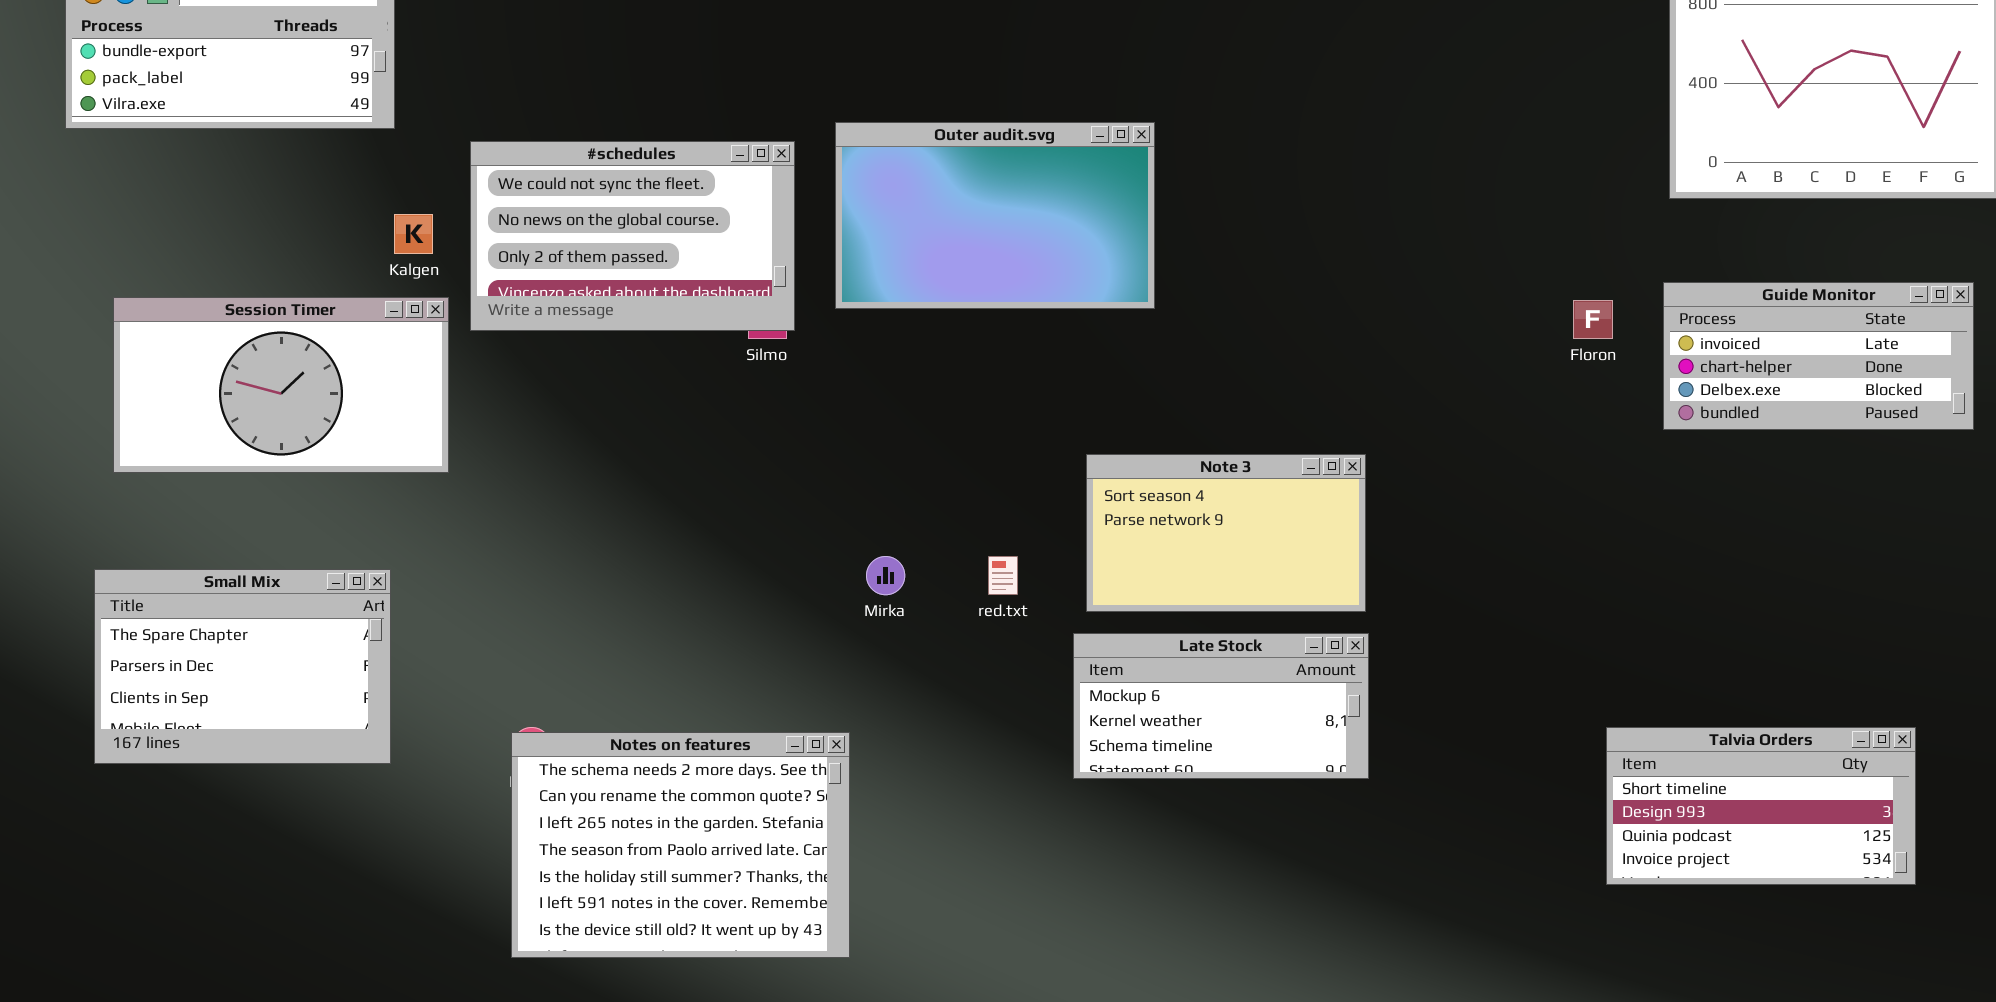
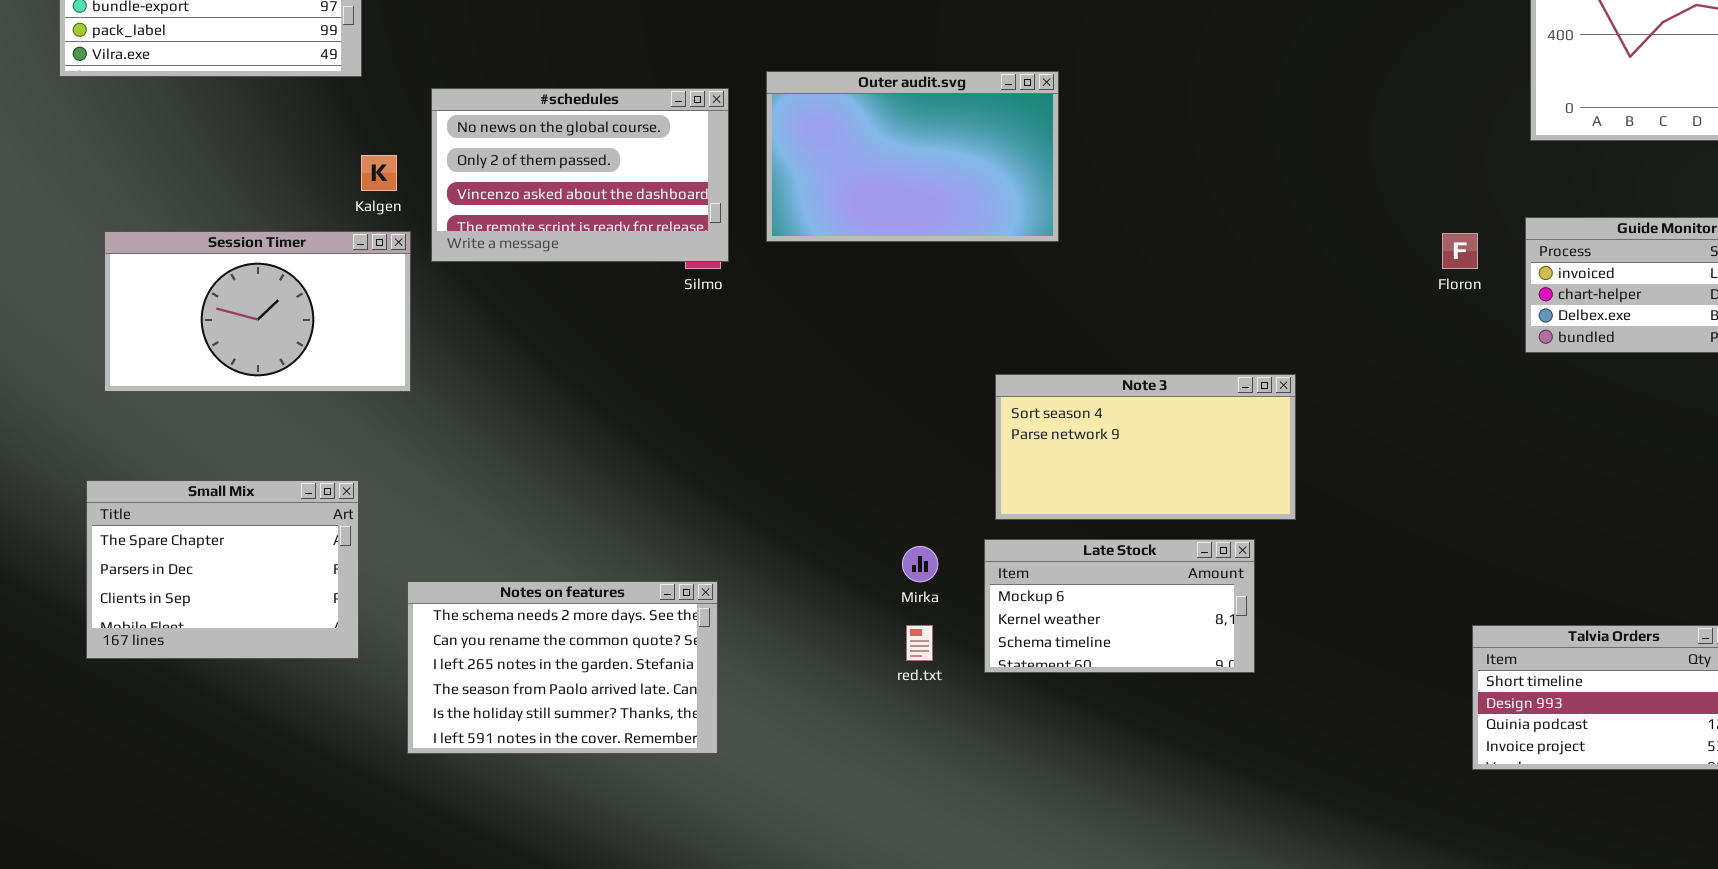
#schedules: [470,141,795,331] -> [431,88,729,262], scrolled down 1 row
Note 3: [1086,454,1366,612] -> [995,374,1296,520], resized
Mirka: [866,556,905,595] -> [902,546,938,582], moved
red.txt: [988,556,1018,595] -> [906,625,933,661], moved
Notes on features: [511,732,850,958] -> [407,581,718,754], moved, resized

